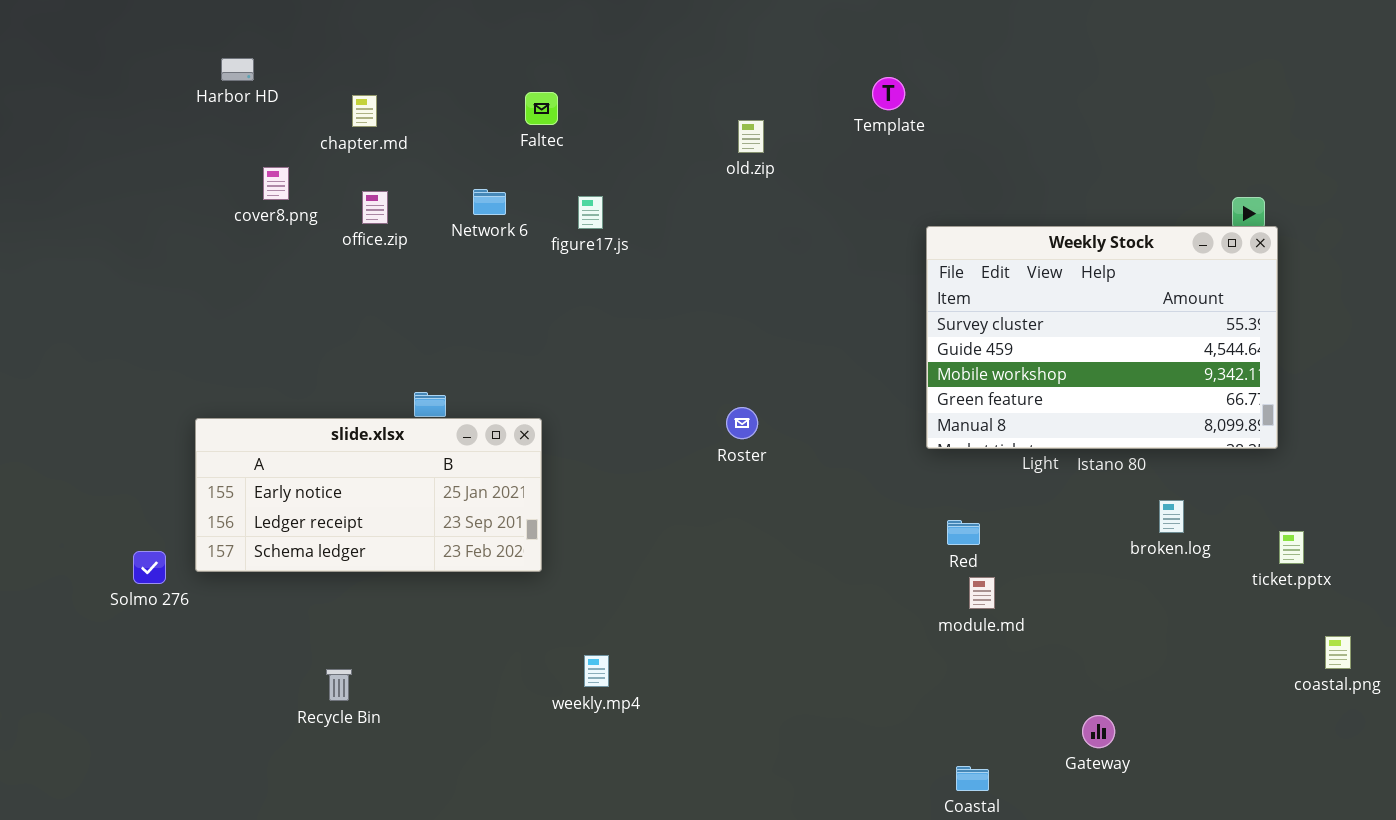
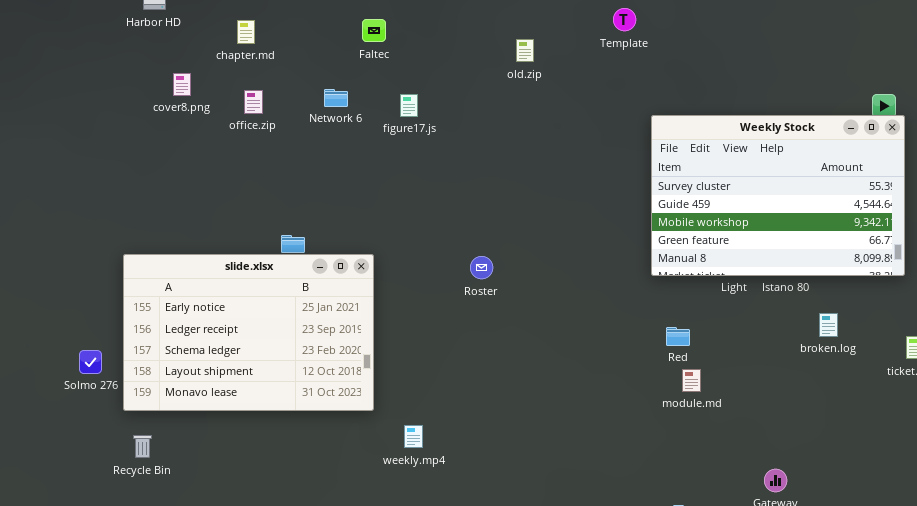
Roster: [726,407,758,439] -> [470,256,493,279], moved
slide.xlsx: [195,418,542,572] -> [123,254,374,411], resized
Recycle Bin: [326,669,352,701] -> [133,435,152,458], moved

